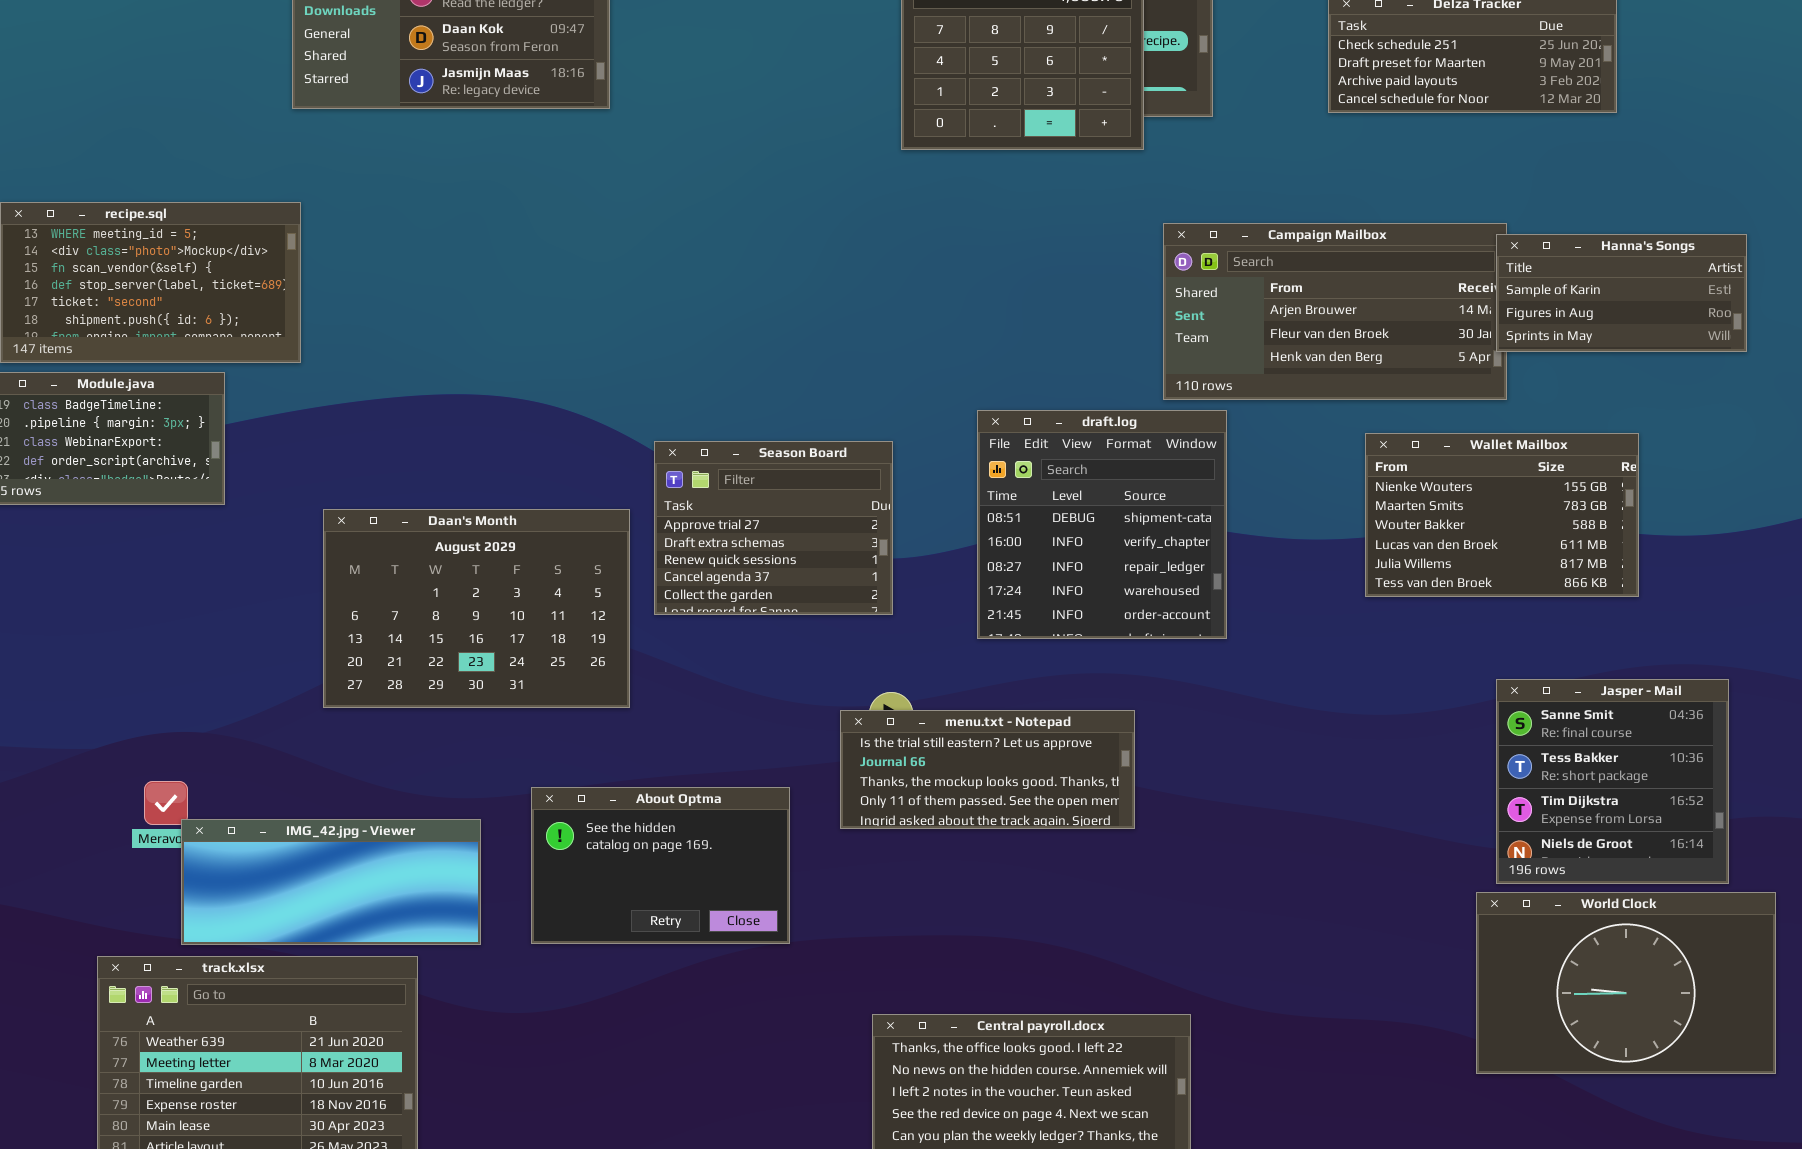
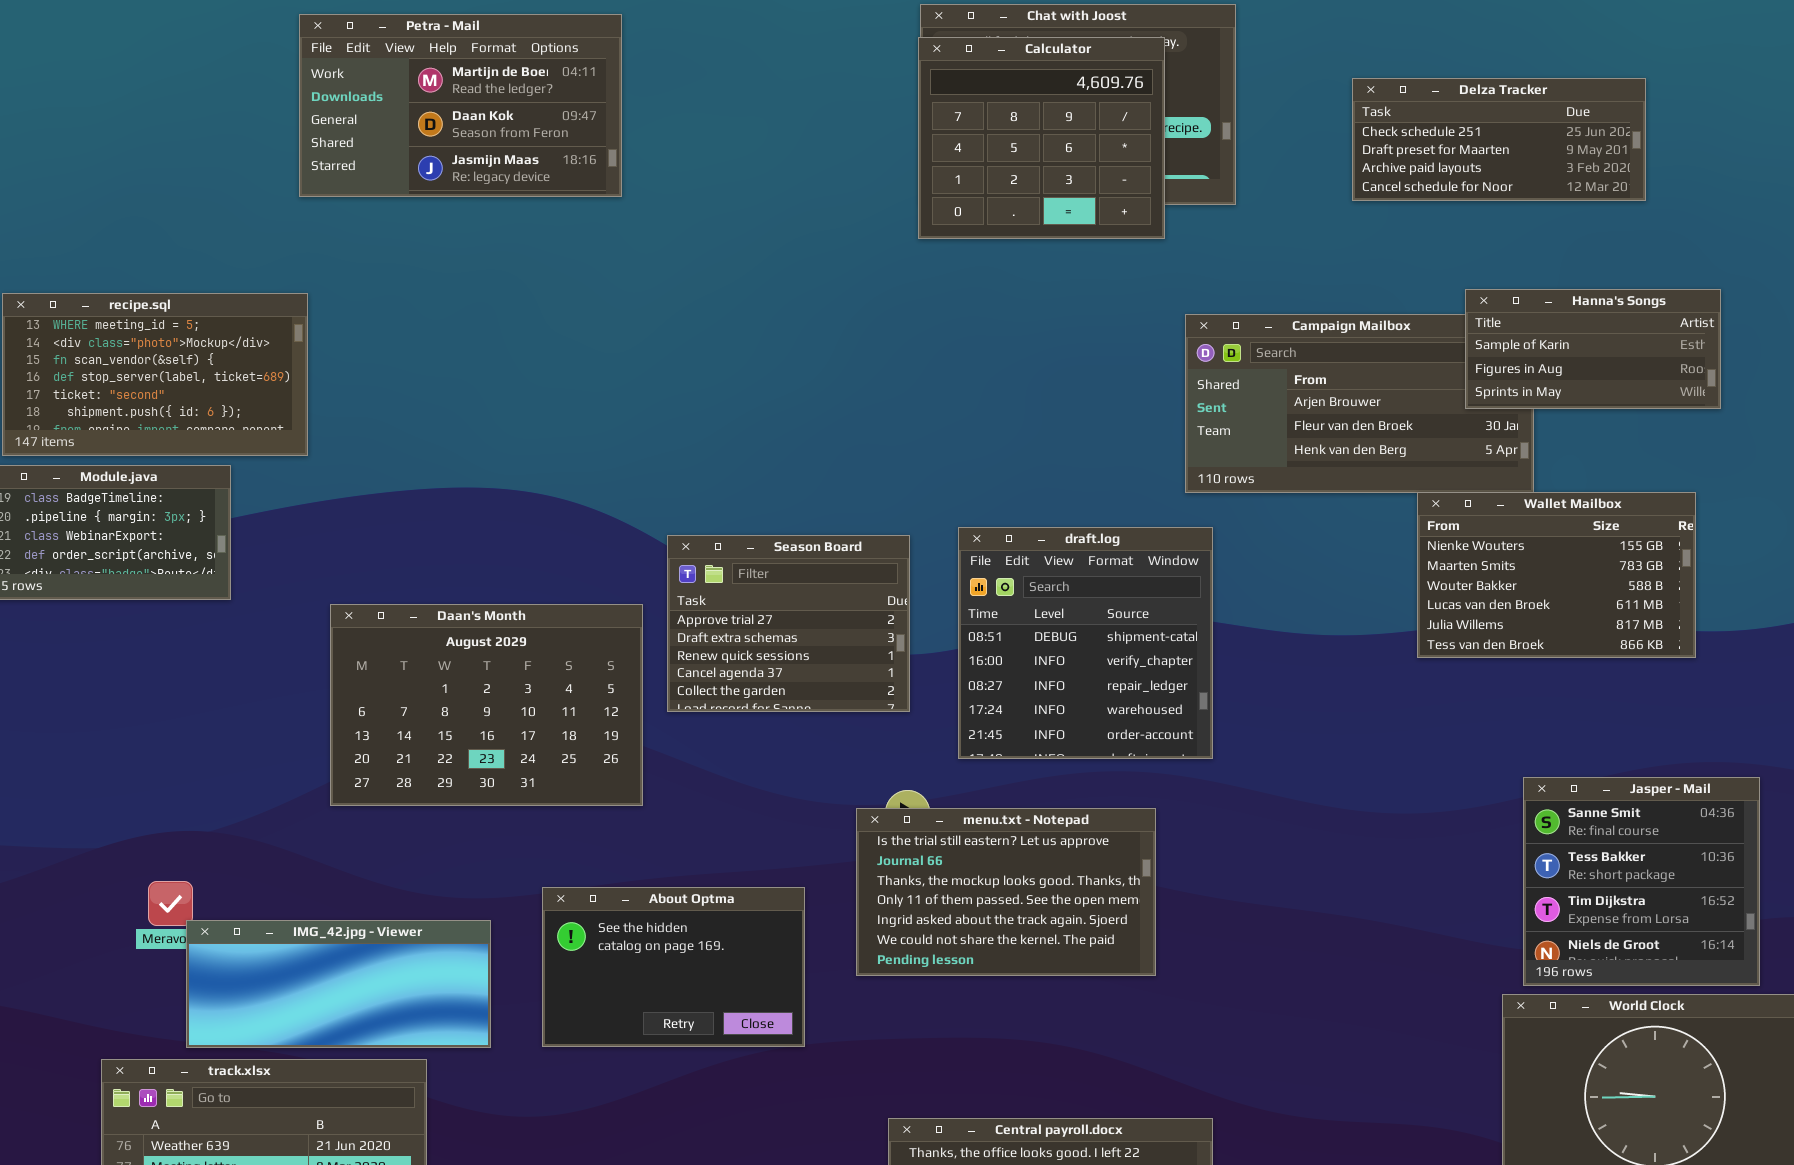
Hanna's Songs: [1496,234,1747,352] -> [1465,289,1721,409], moved
draft.log: [977,410,1227,639] -> [958,527,1213,759], moved
Wallet Mailbox: [1365,433,1639,597] -> [1417,492,1696,658], moved
menu.txt - Notepad: [840,710,1135,829] -> [856,808,1156,976], resized

